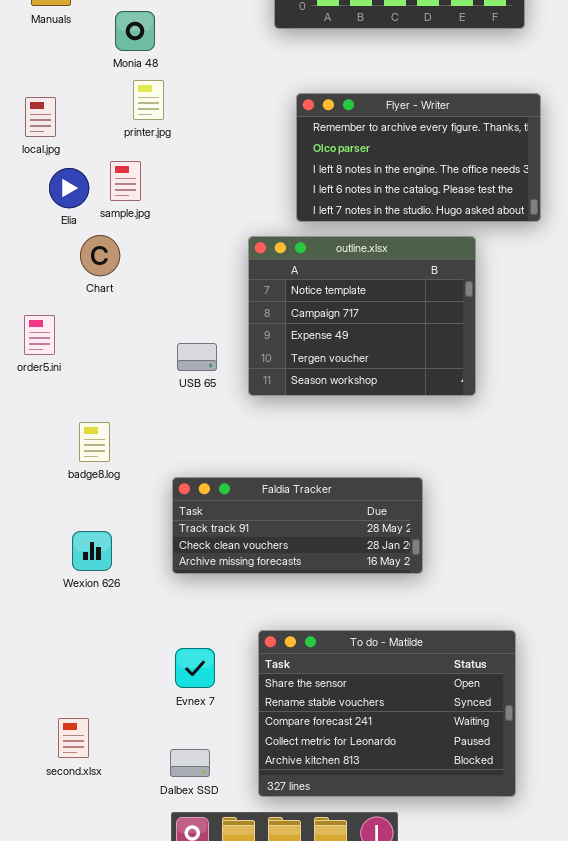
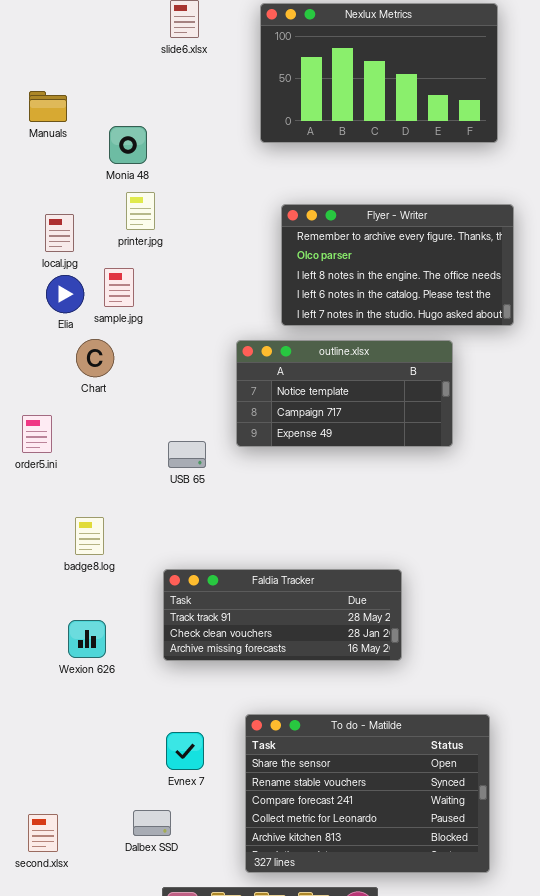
local.jpg: [25,97,56,137] -> [45,214,74,252], moved
outline.xlsx: [248,236,476,396] -> [236,340,453,447], resized
second.xlsx: [58,718,89,758] -> [28,814,58,852], moved
Dalbex SSD: [170,749,210,777] -> [133,810,171,836], moved

